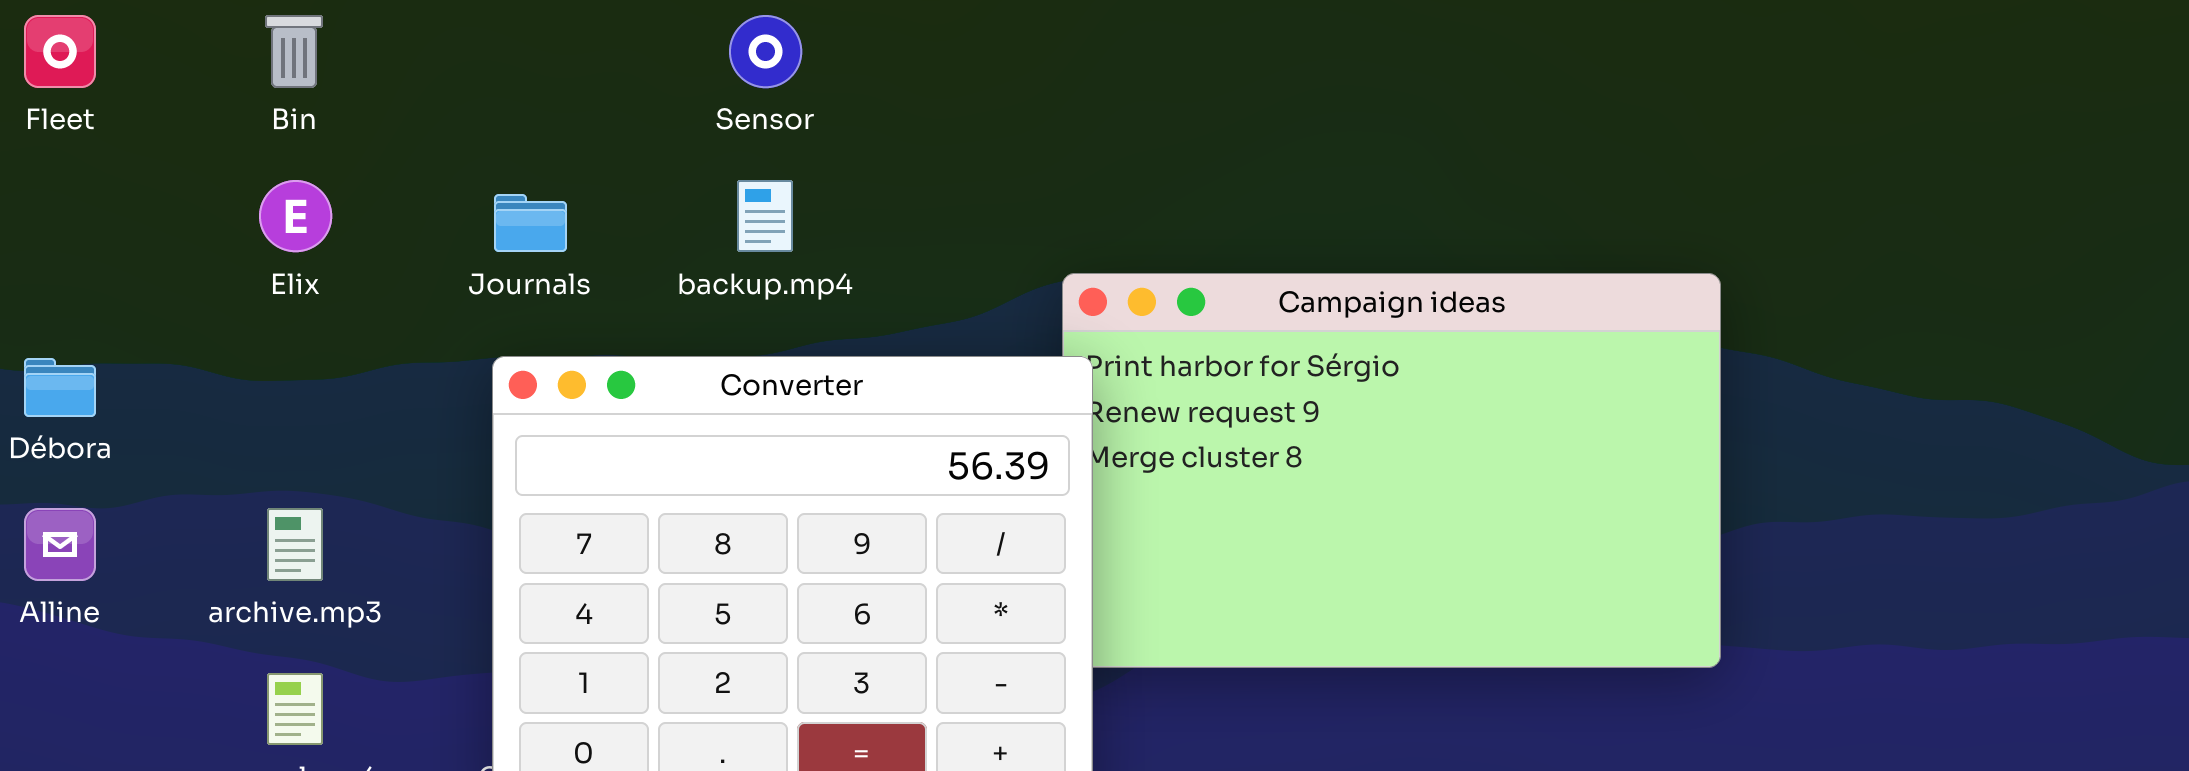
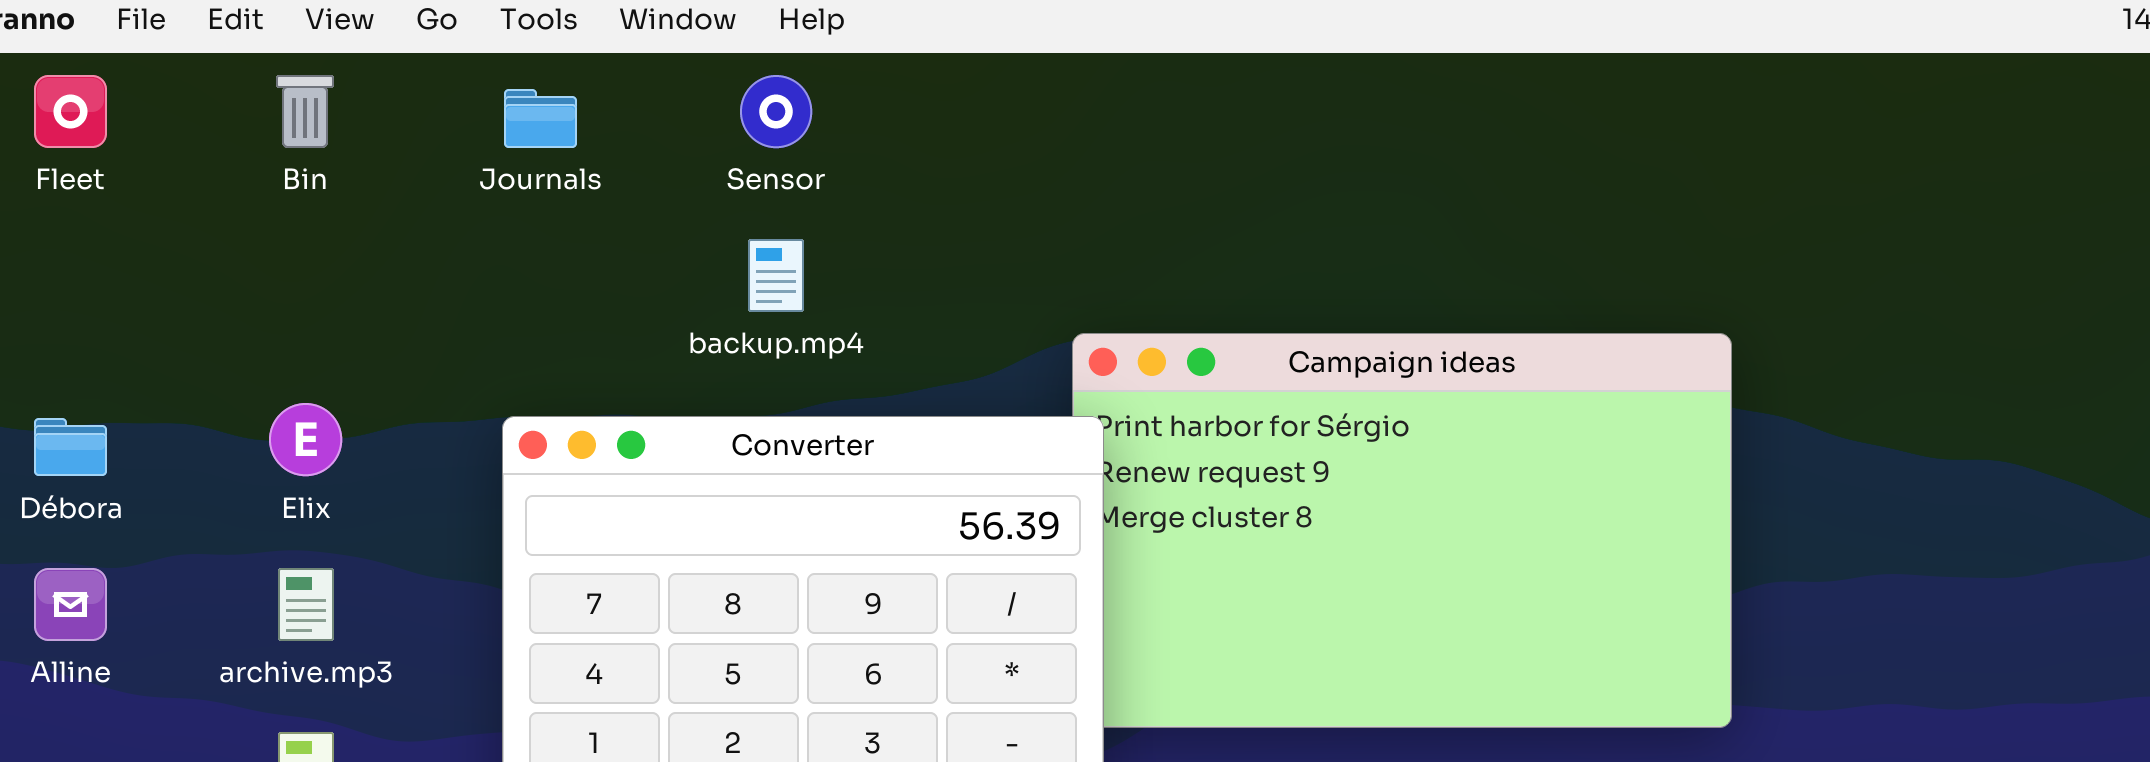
Elix: [259,180,332,252] -> [269,403,342,476], moved
Journals: [494,194,567,252] -> [504,89,577,148], moved

